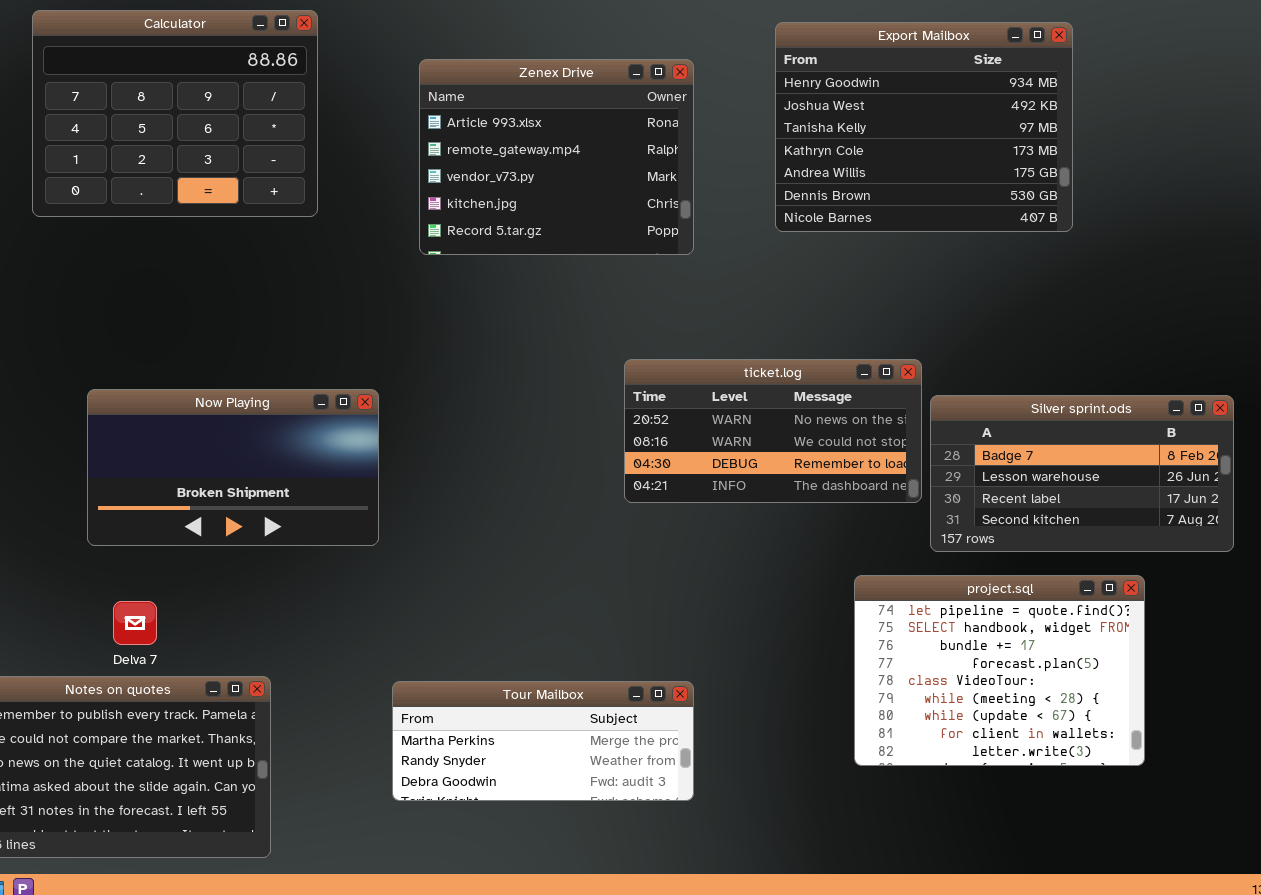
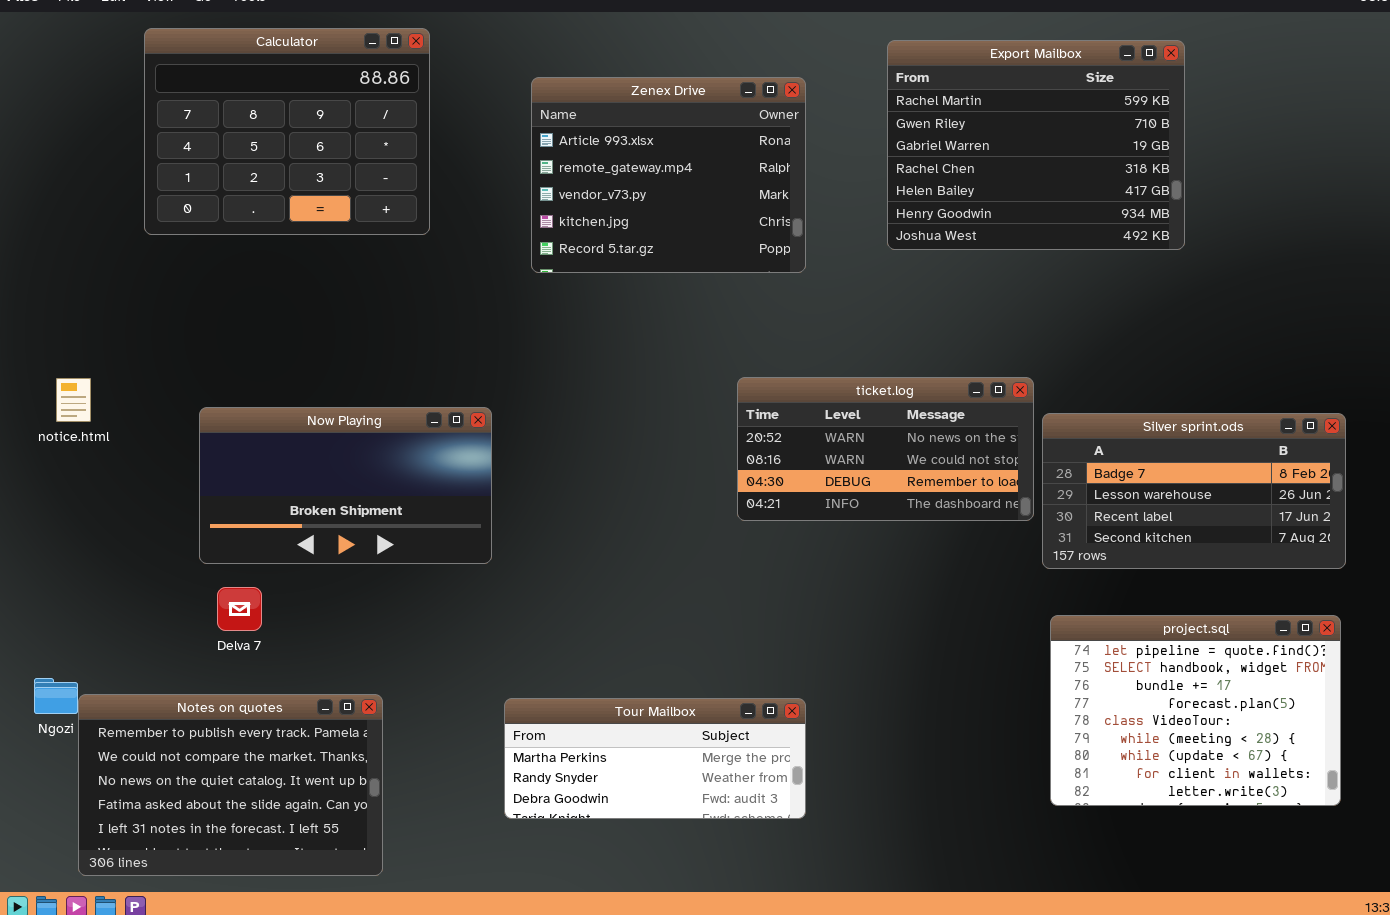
Export Mailbox: [775,22,1073,232] -> [887,40,1185,250], scrolled up 5 rows
project.sql: [854,575,1145,766] -> [1050,615,1341,806], moved
Delva 7: [113,601,157,645] -> [217,587,262,631], moved

